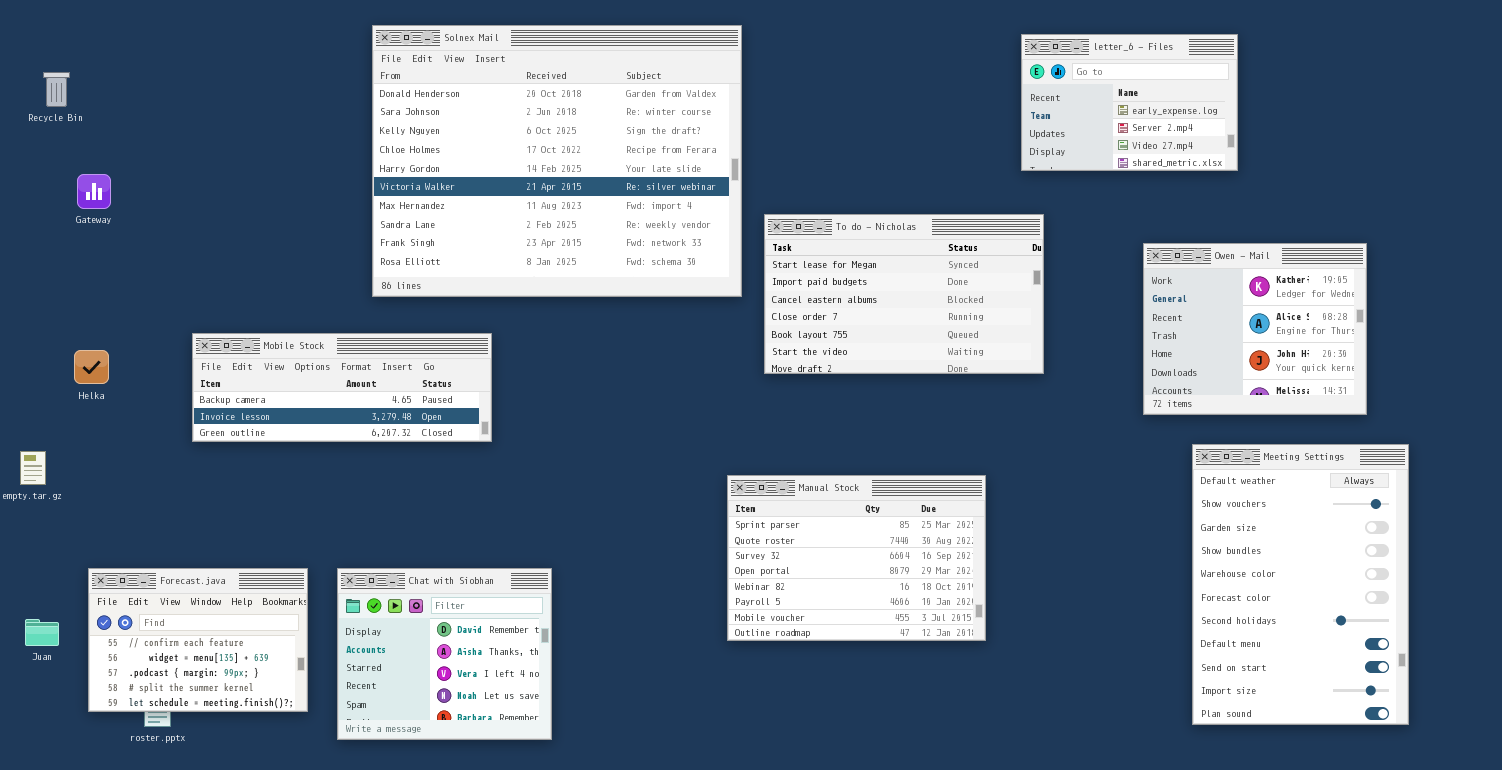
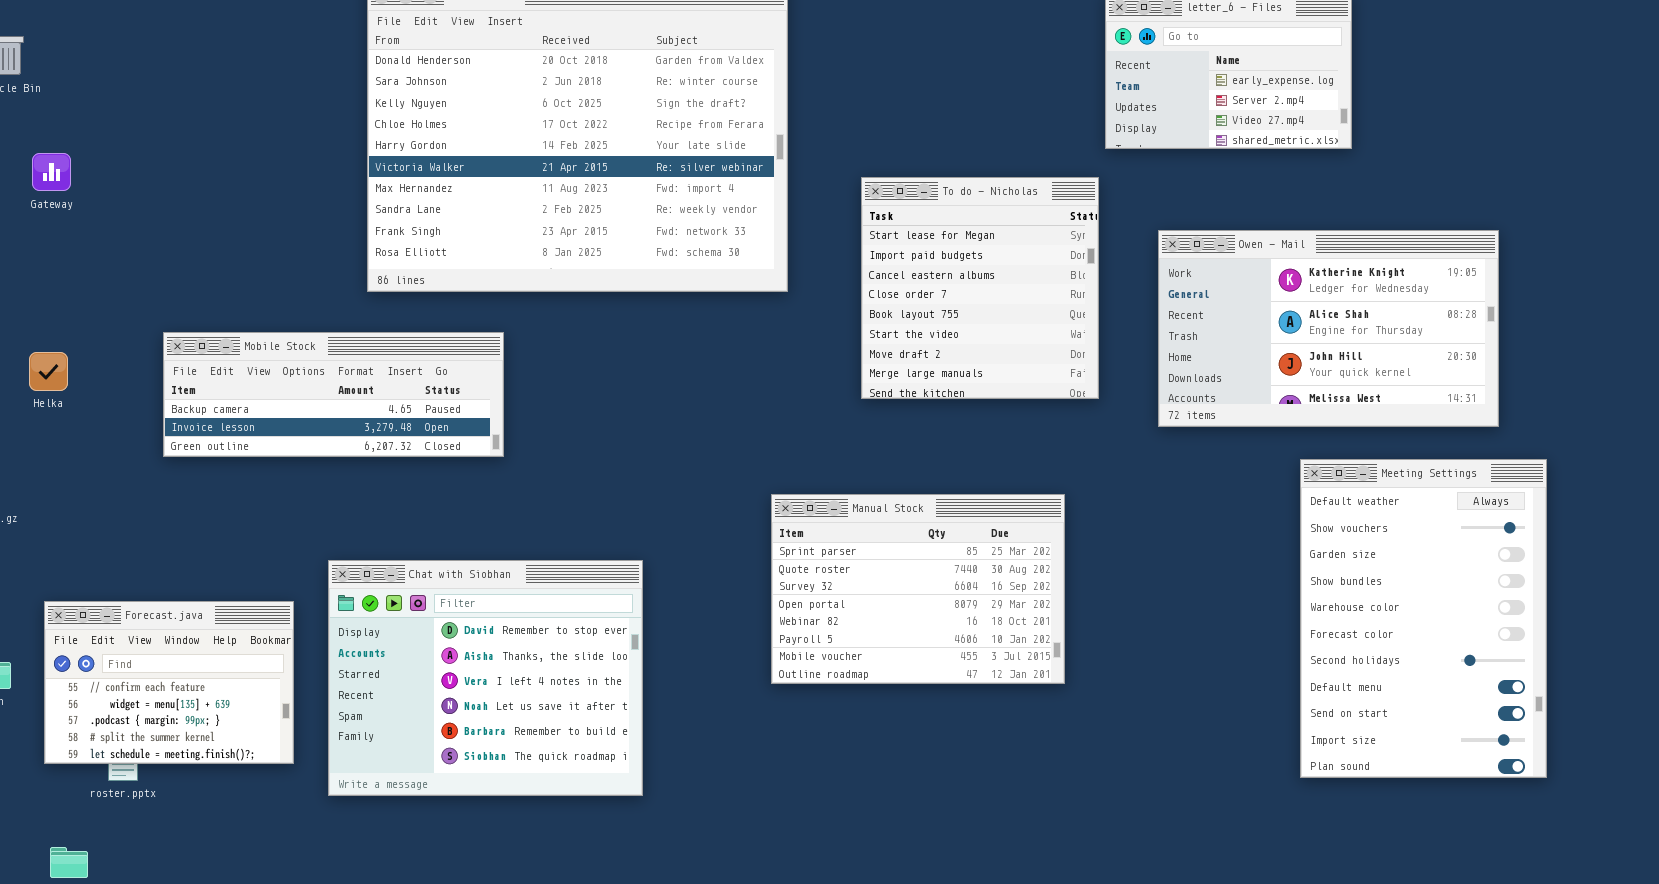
To do - Nicholas: [764,214,1044,374] -> [861,177,1099,399], moved, resized
Owen - Mail: [1143,243,1367,415] -> [1158,230,1499,427], resized
Chat with Siobhan: [337,568,552,740] -> [328,560,643,796], resized

